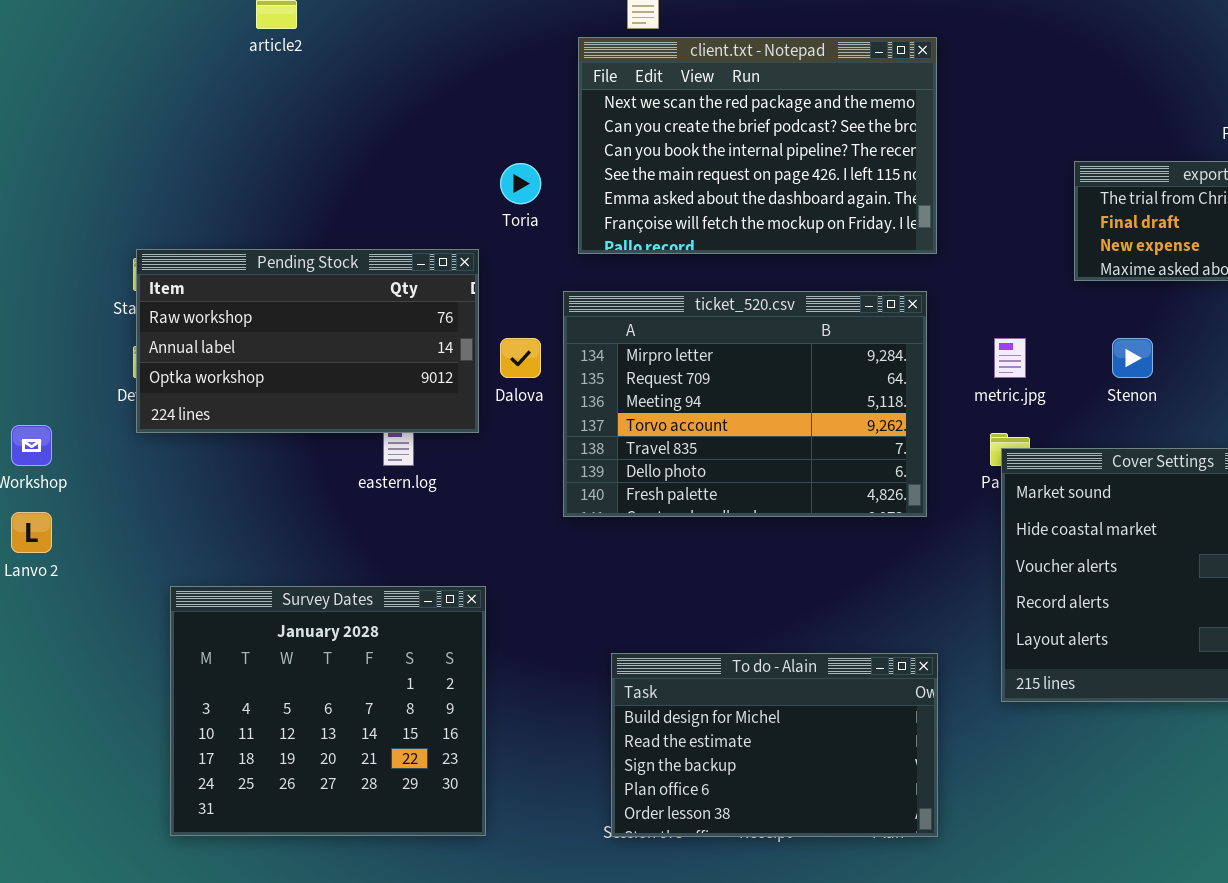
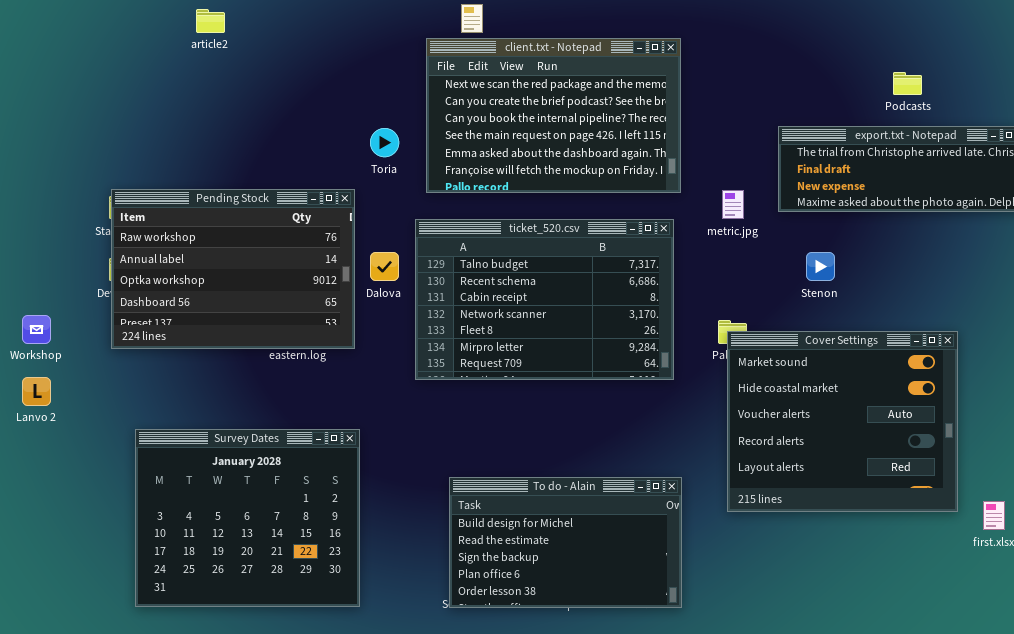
Pending Stock: [136,249,479,433] -> [111,189,355,349], resized
ticket_520.csv: [563,291,927,517] -> [415,219,674,380], scrolled up 5 rows
metric.jpg: [994,338,1026,378] -> [722,190,744,219], moved

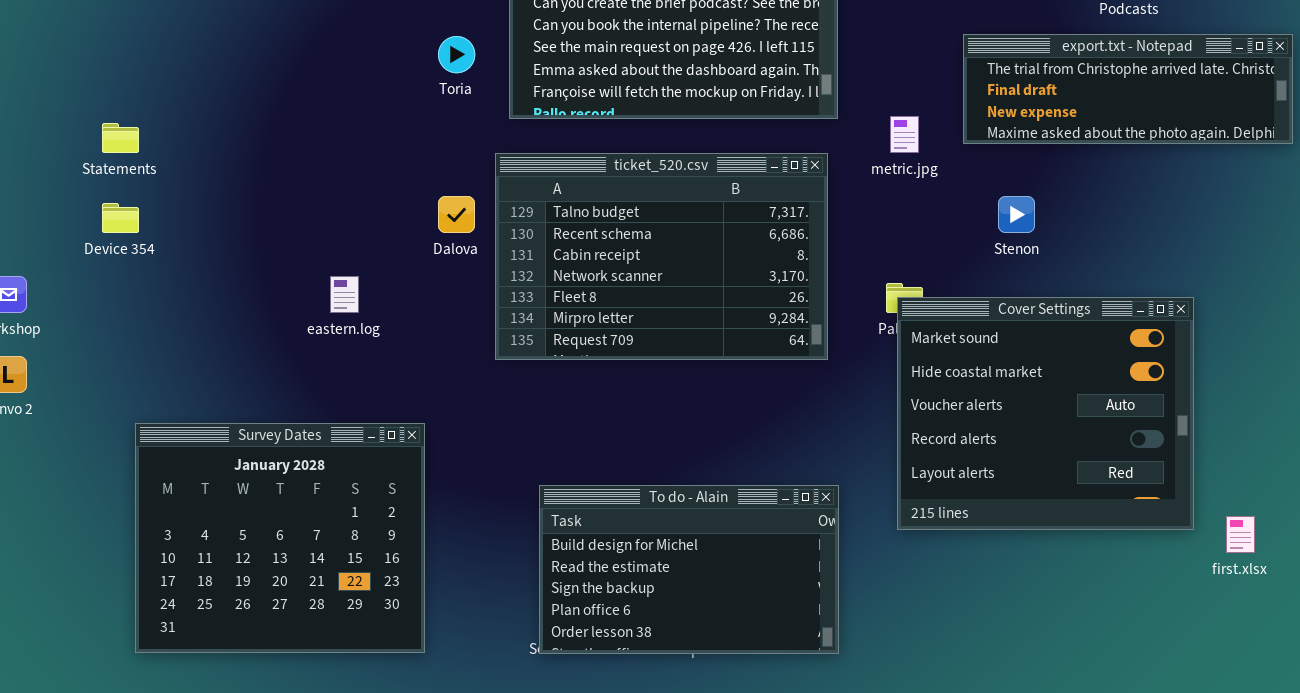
Pending Stock: [111,189,355,349] -> none, closed

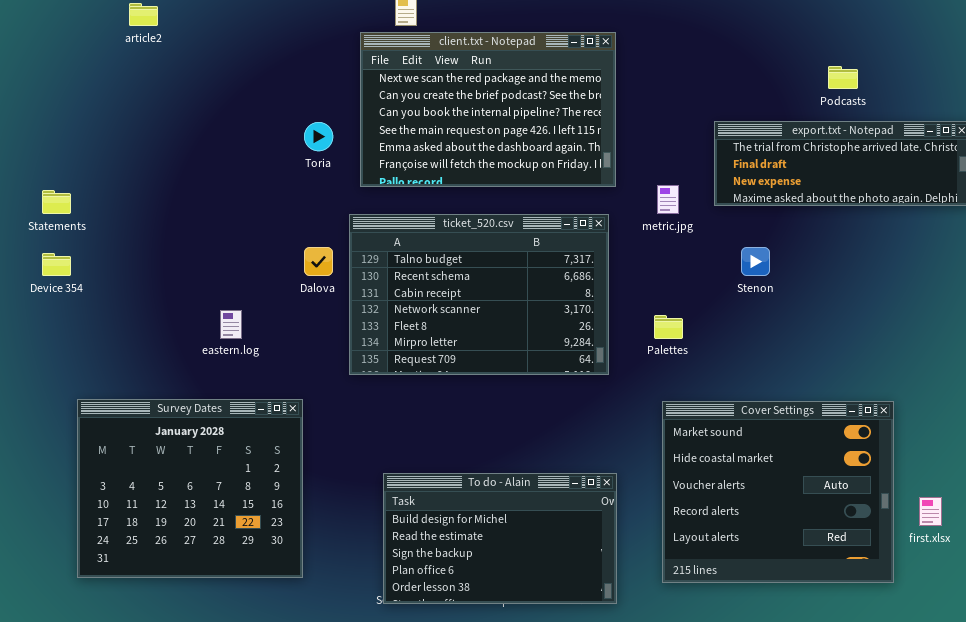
Cover Settings: [897,297,1194,530] -> [662,401,894,583], moved
Survey Dates: [135,423,425,653] -> [77,399,303,578], moved

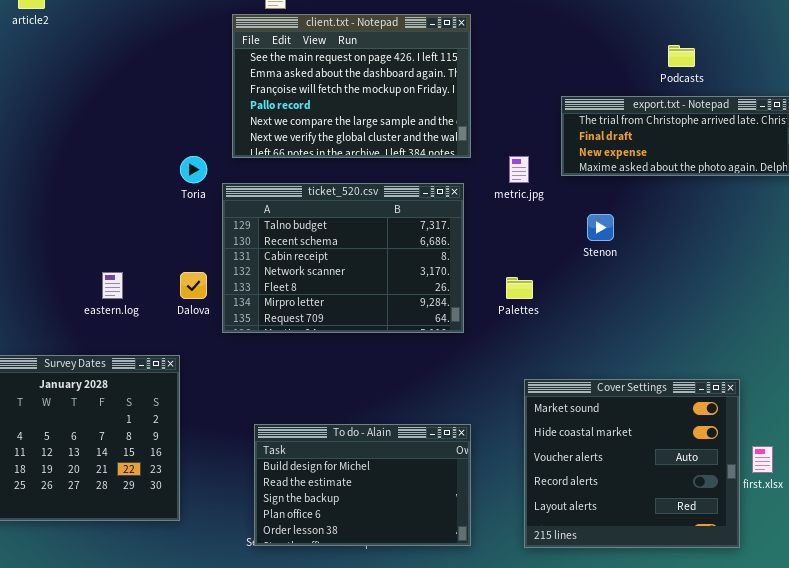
client.txt - Notepad: [360,32,616,187] -> [232,14,471,158], scrolled down 3 rows
Toria: [304,122,333,151] -> [180,156,207,183], moved
Dalova: [304,247,333,276] -> [180,272,207,299], moved
Cover Settings: [662,401,894,583] -> [524,379,740,548], moved

